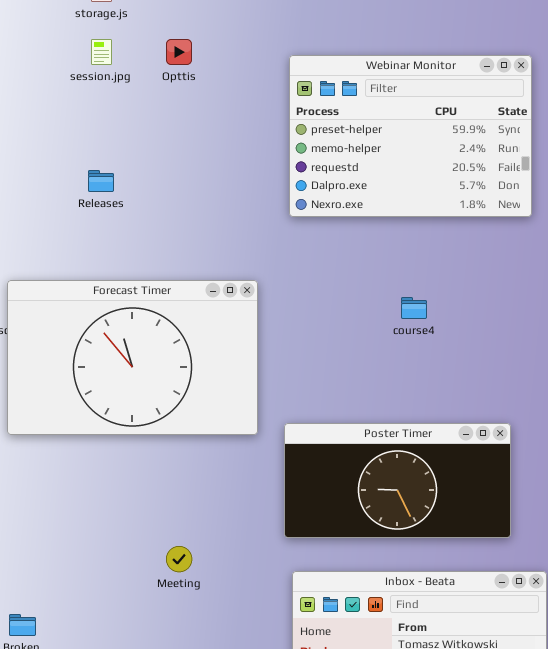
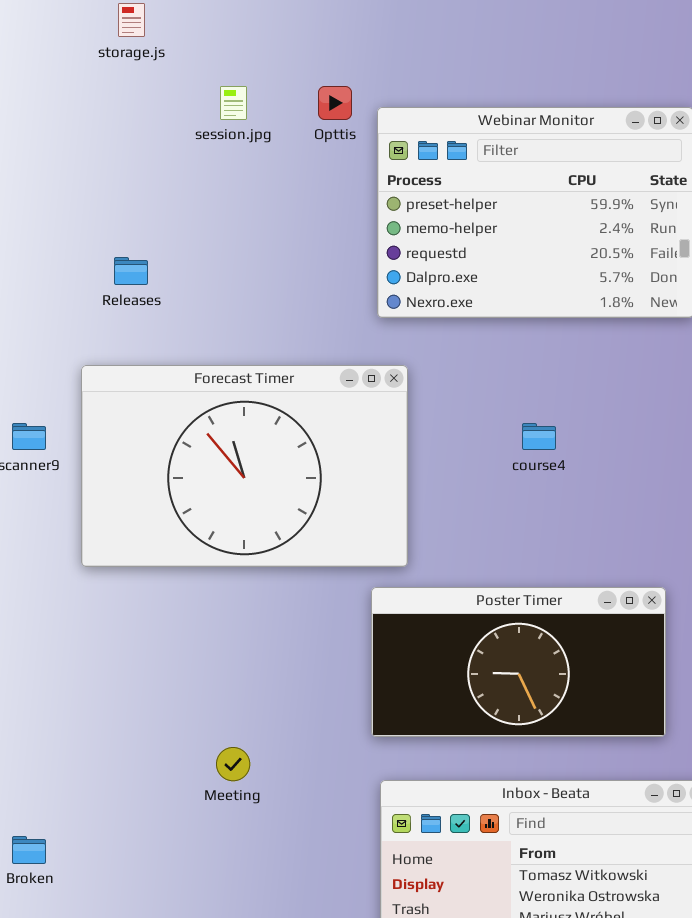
session.jpg: [91,39,112,65] -> [220,86,247,120], moved
Opttis: [166,39,192,65] -> [318,86,352,120], moved
Forecast Timer: [7,280,258,435] -> [81,365,408,567], moved

